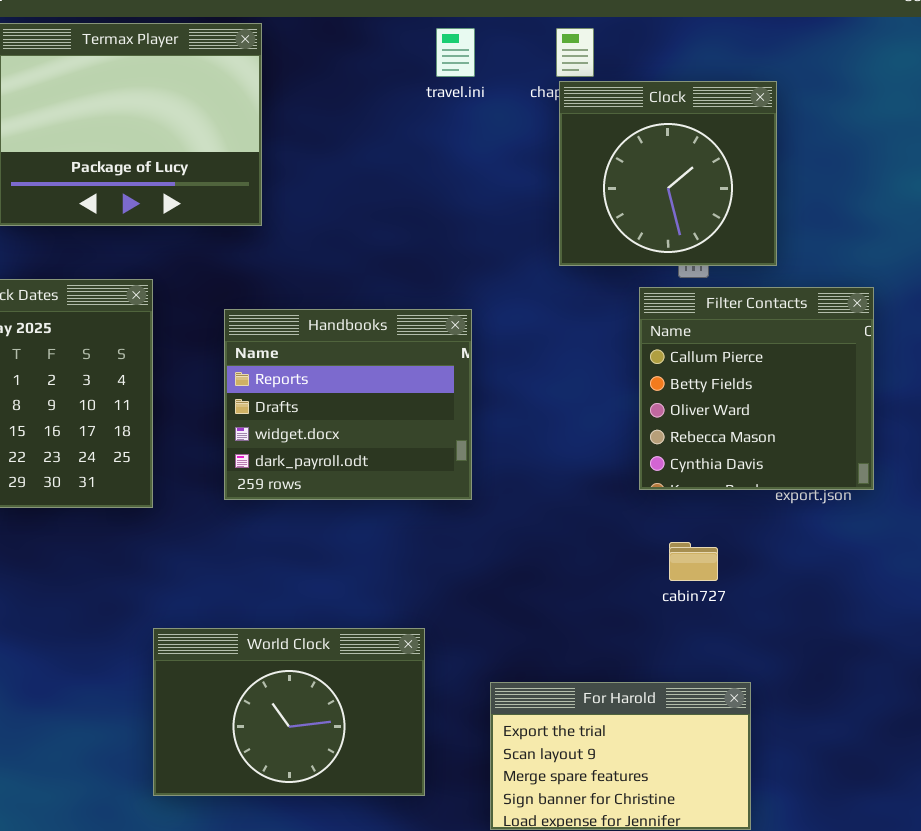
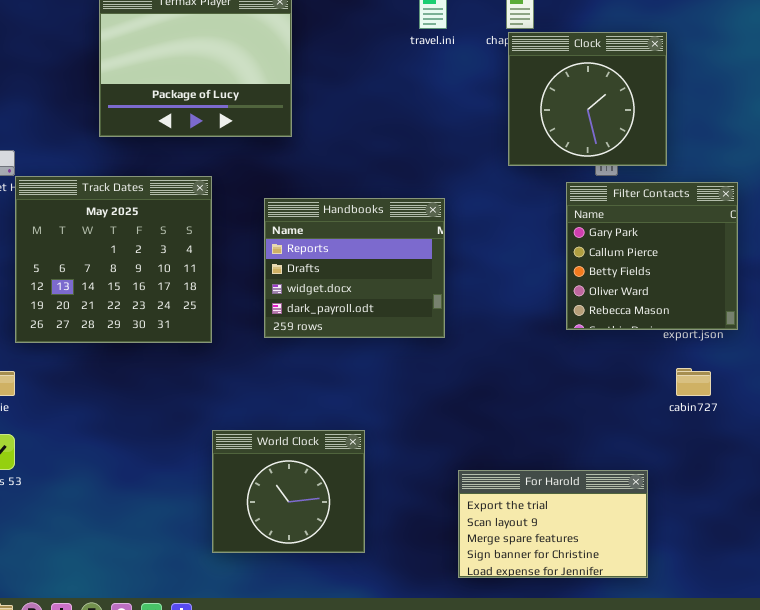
Filter Contacts: [639,287,874,490] -> [566,182,738,330], scrolled up 1 row
cabin727: [669,542,718,581] -> [676,368,711,396], moved
World Clock: [153,628,425,796] -> [212,430,365,553], resized

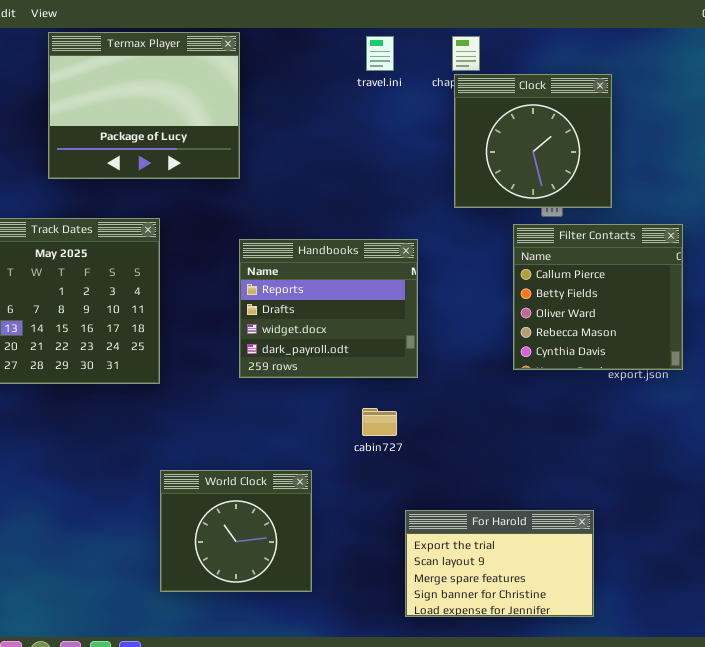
Filter Contacts: [566,182,738,330] -> [513,224,683,370], scrolled down 1 row
Handbooks: [264,198,445,338] -> [239,239,418,378], moved
cabin727: [676,368,711,396] -> [362,408,397,436], moved

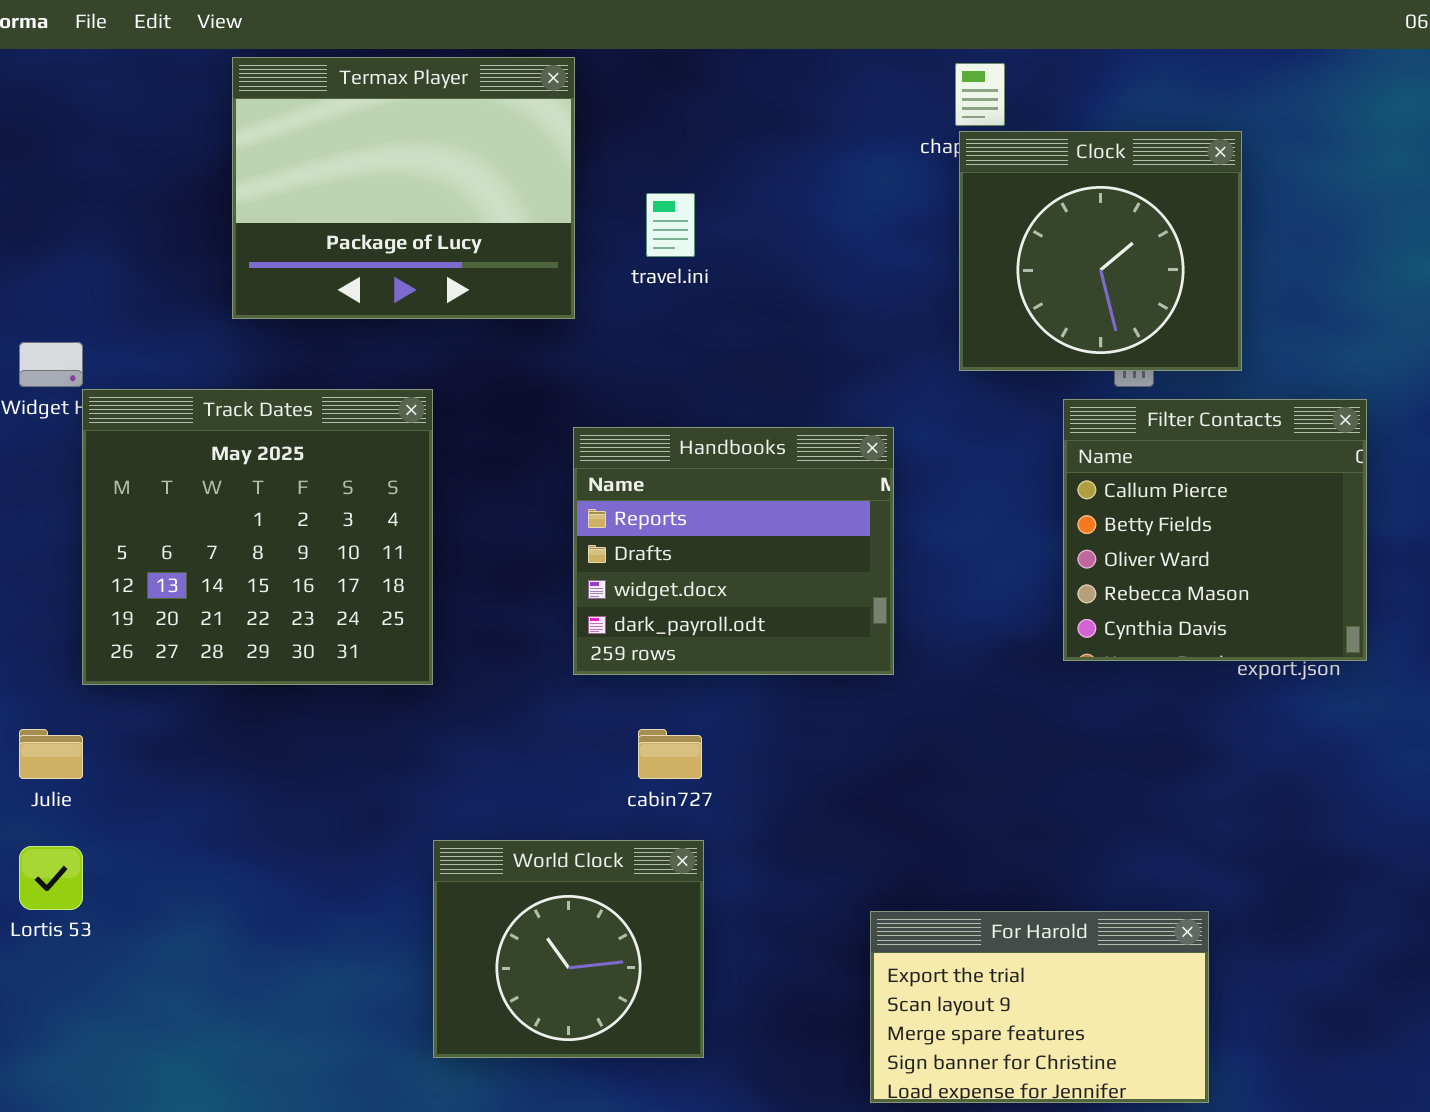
travel.ini: [366,36,394,71] -> [646,193,695,257], moved
cabin727: [362,408,397,436] -> [638,729,702,779], moved

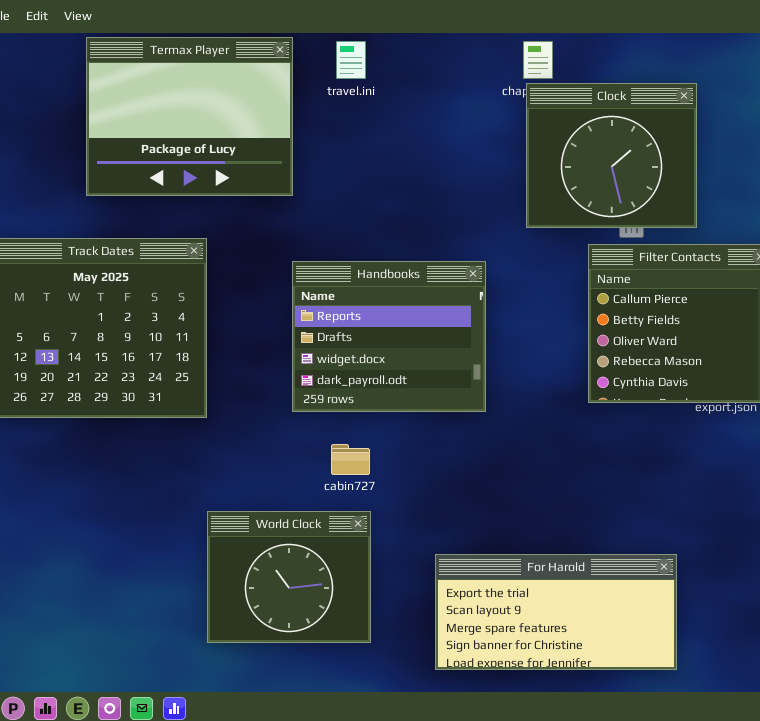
travel.ini: [646,193,695,257] -> [336,41,366,79], moved
For Harold: [870,911,1209,1103] -> [435,554,677,670], resized

